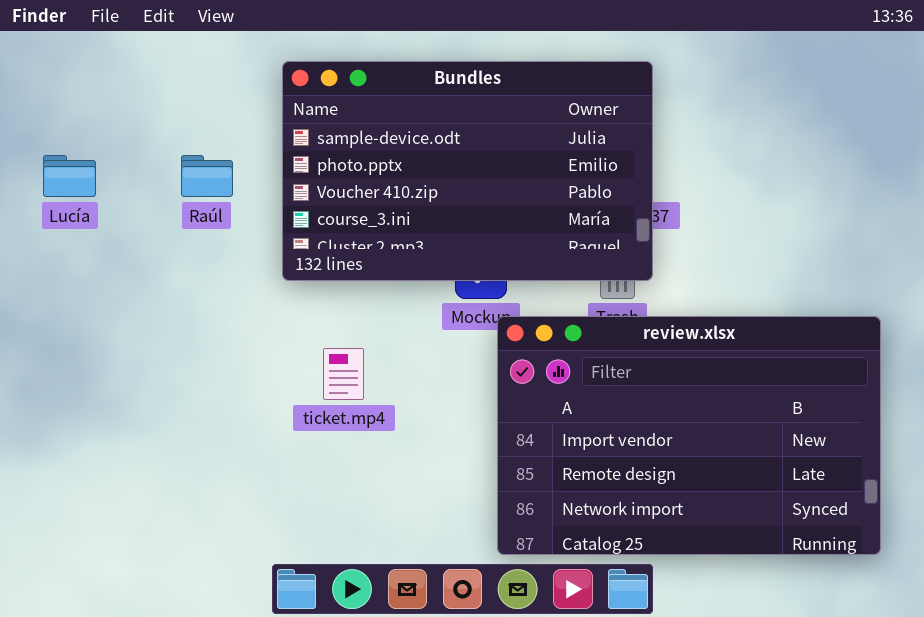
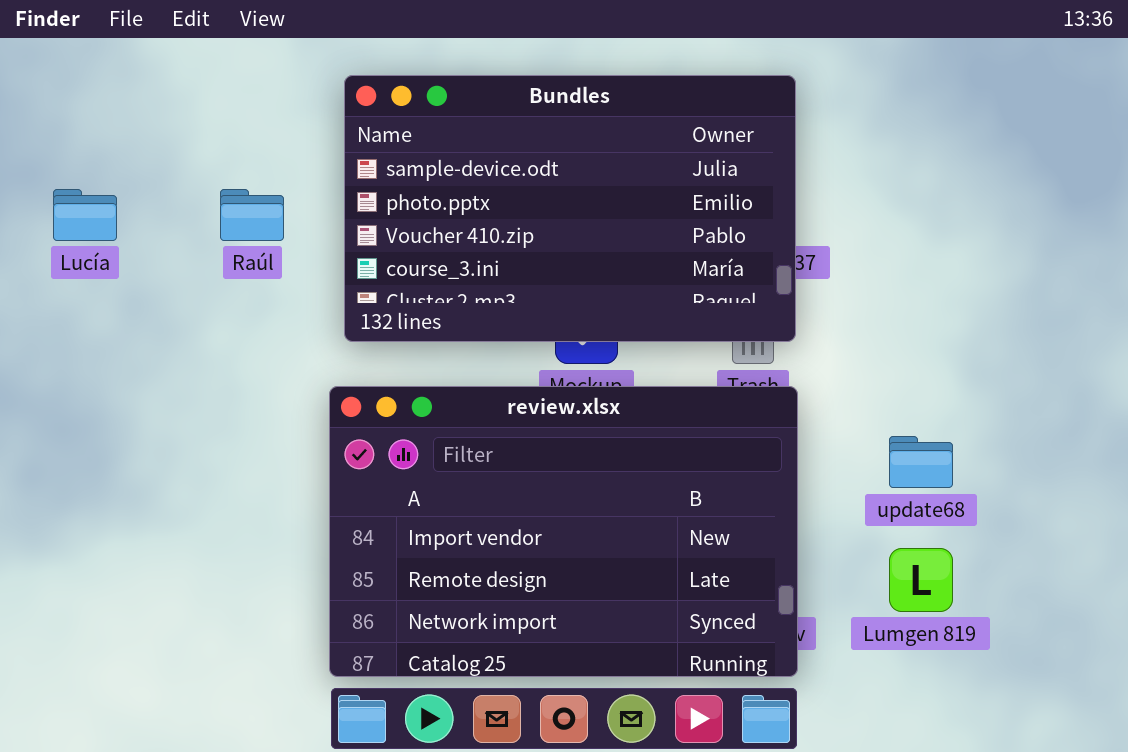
review.xlsx: [497,316,881,555] -> [329,386,798,677], moved

